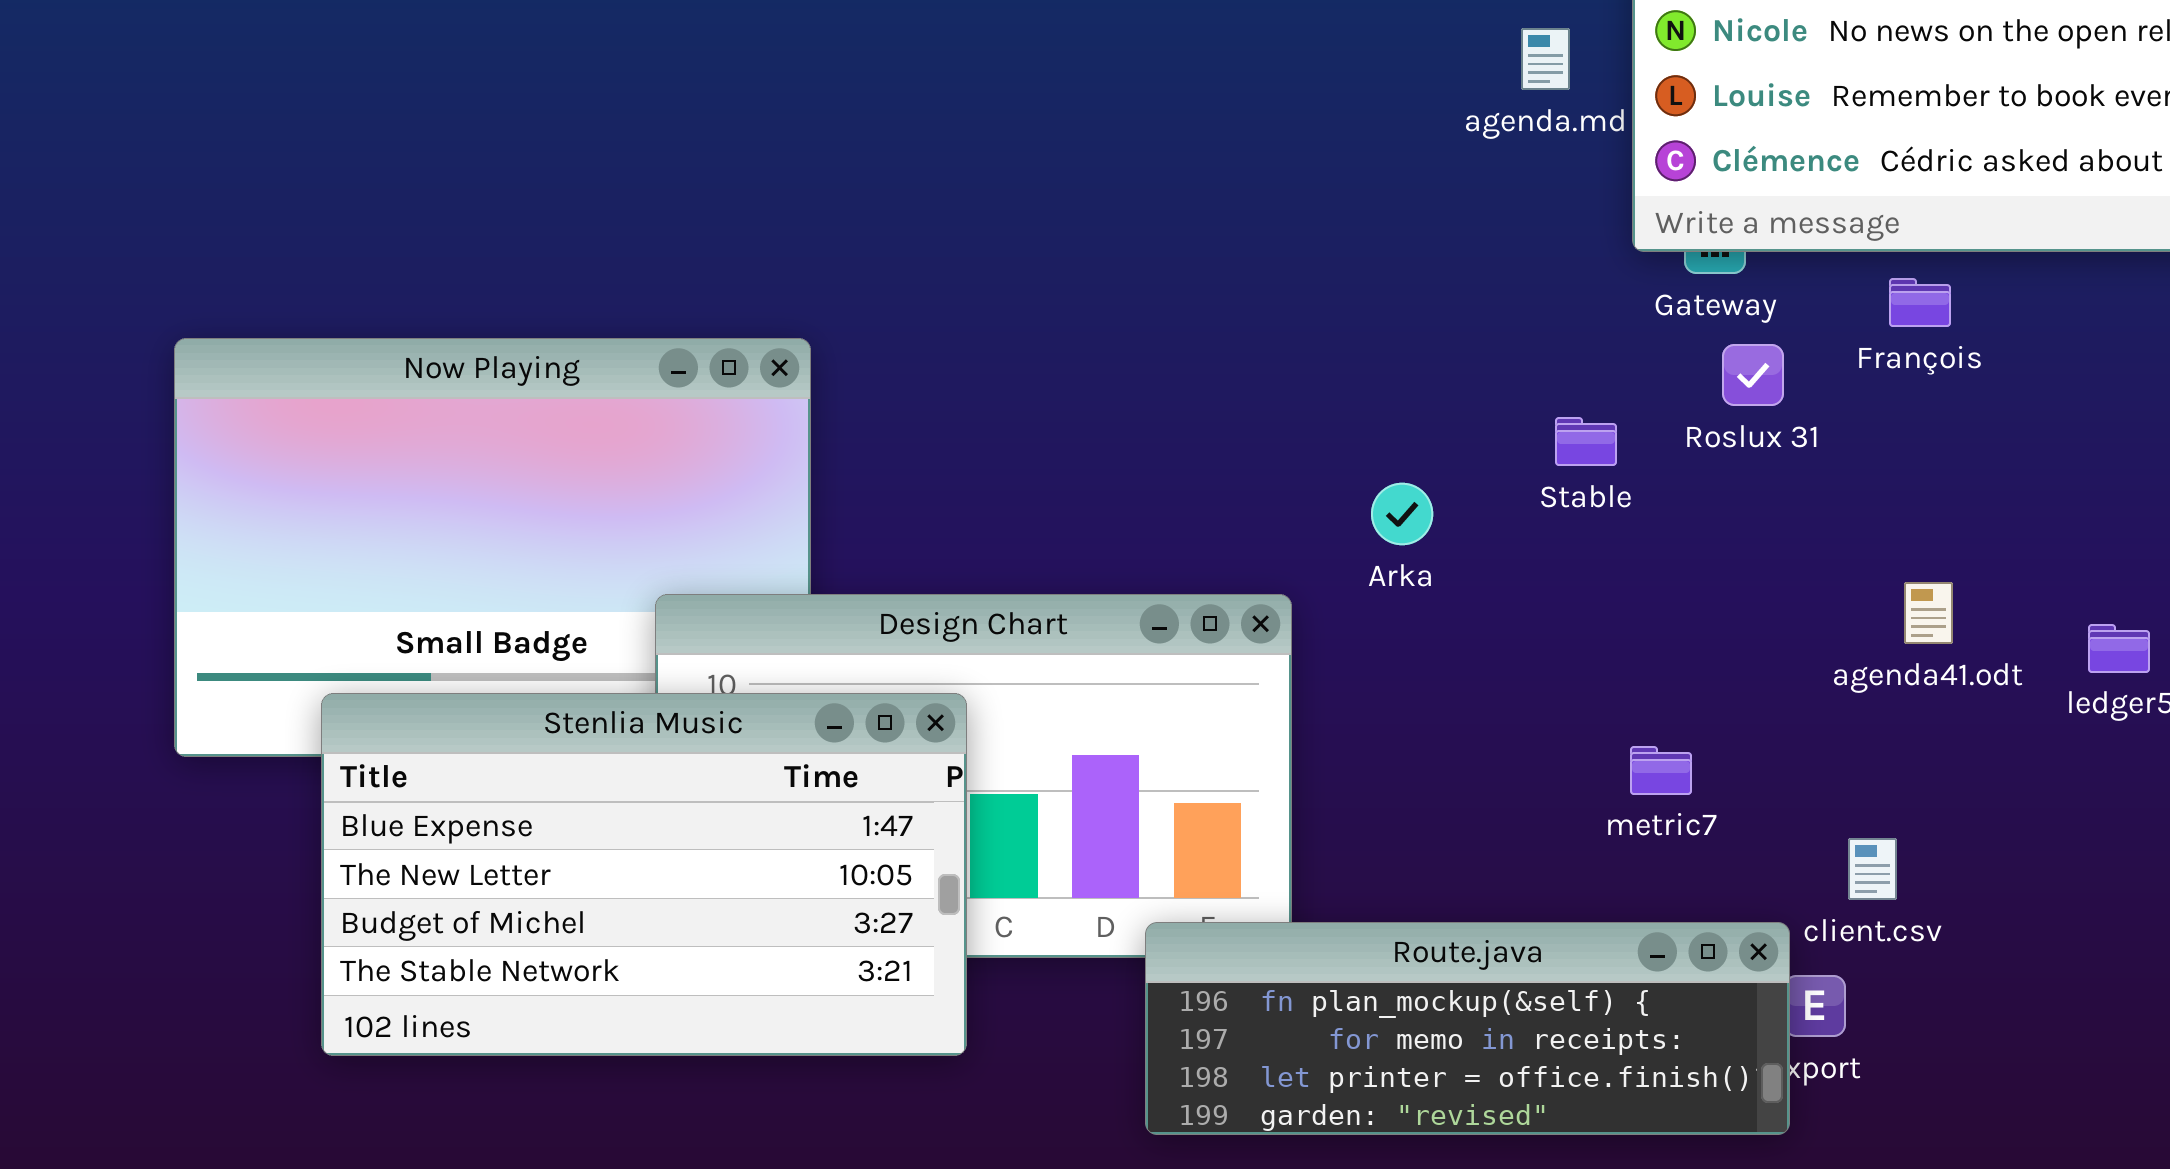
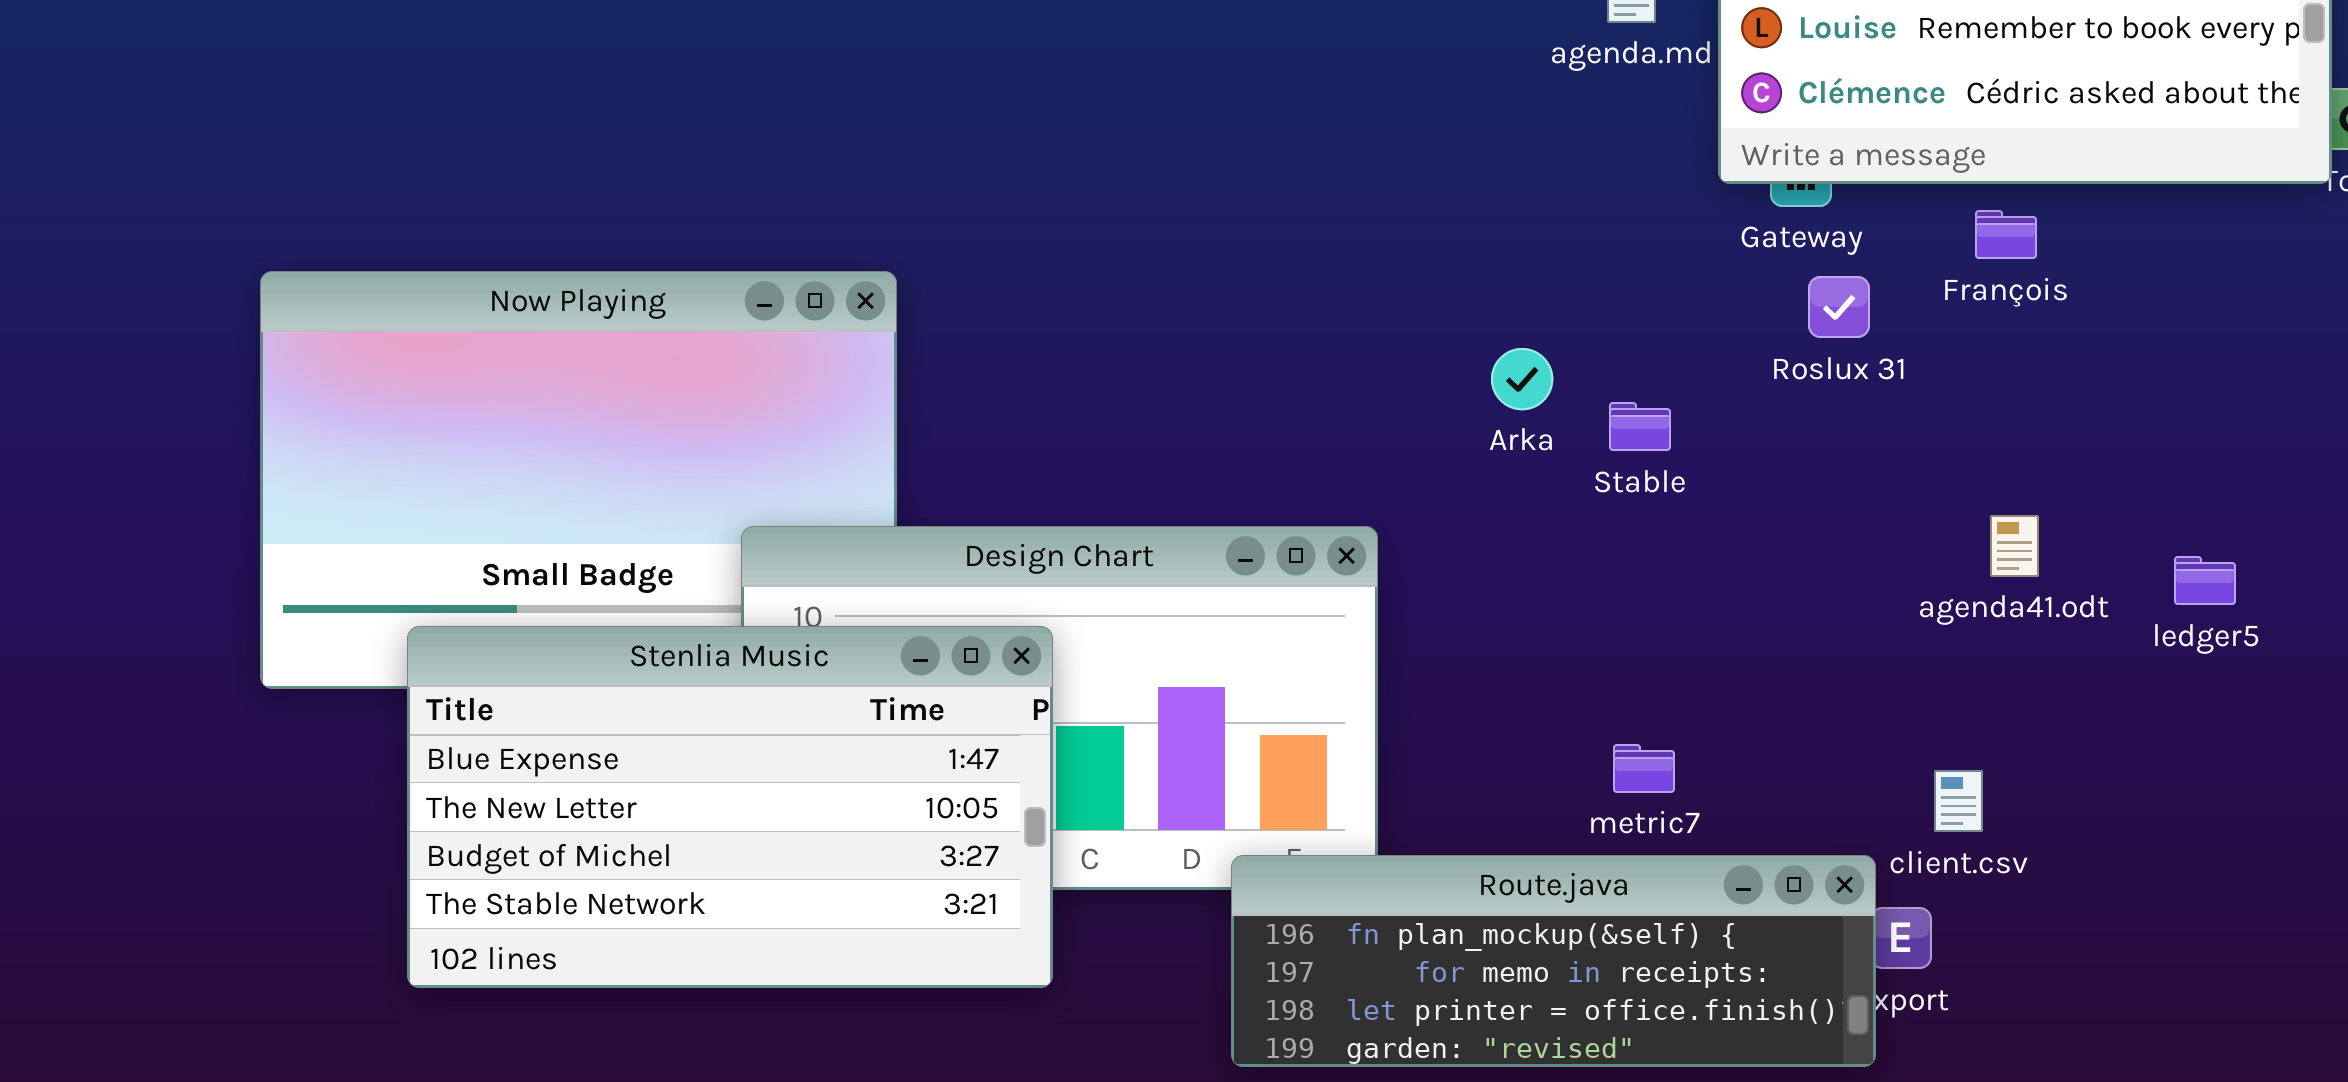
Stable: [1555,417,1617,466] -> [1609,402,1671,451], moved
Arka: [1371,483,1433,545] -> [1491,348,1553,410], moved
metric7: [1630,746,1692,795] -> [1613,744,1675,793], moved

